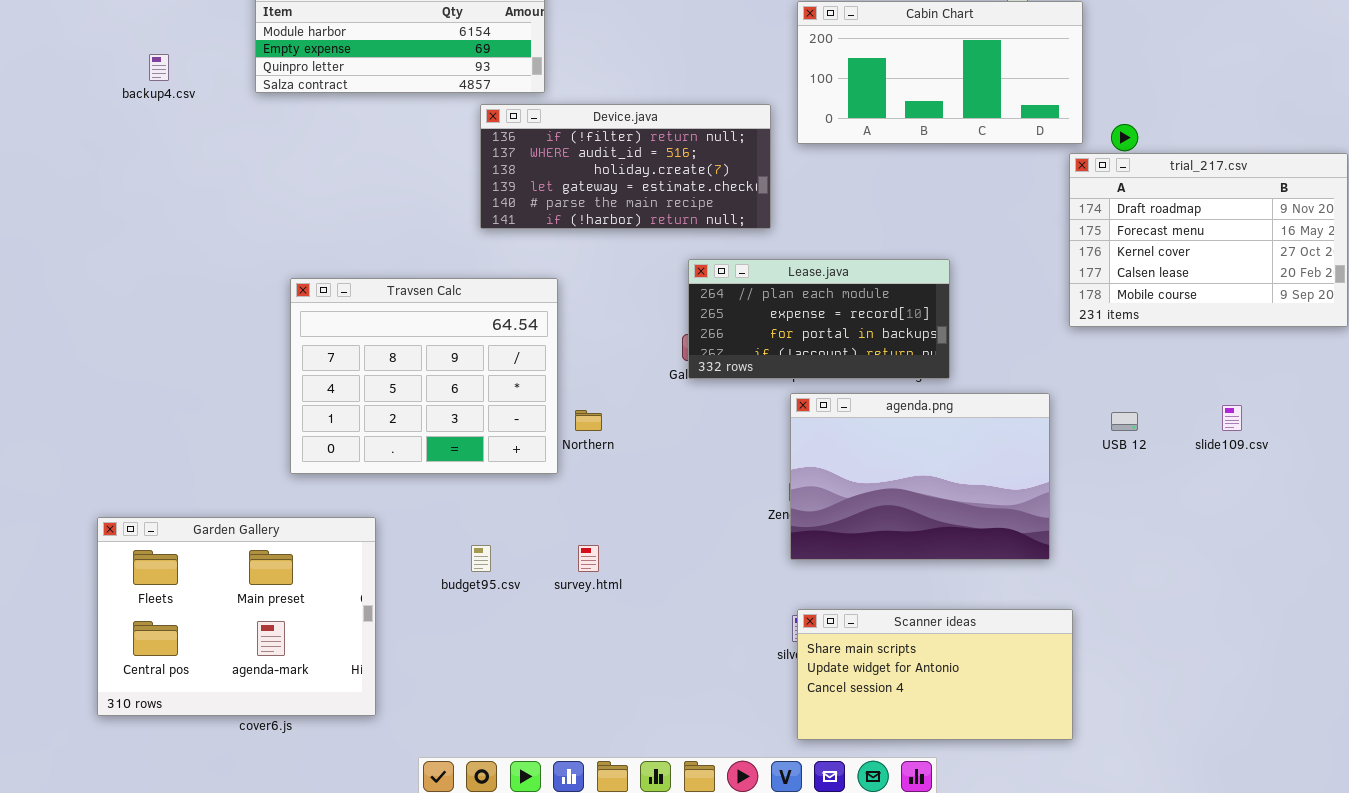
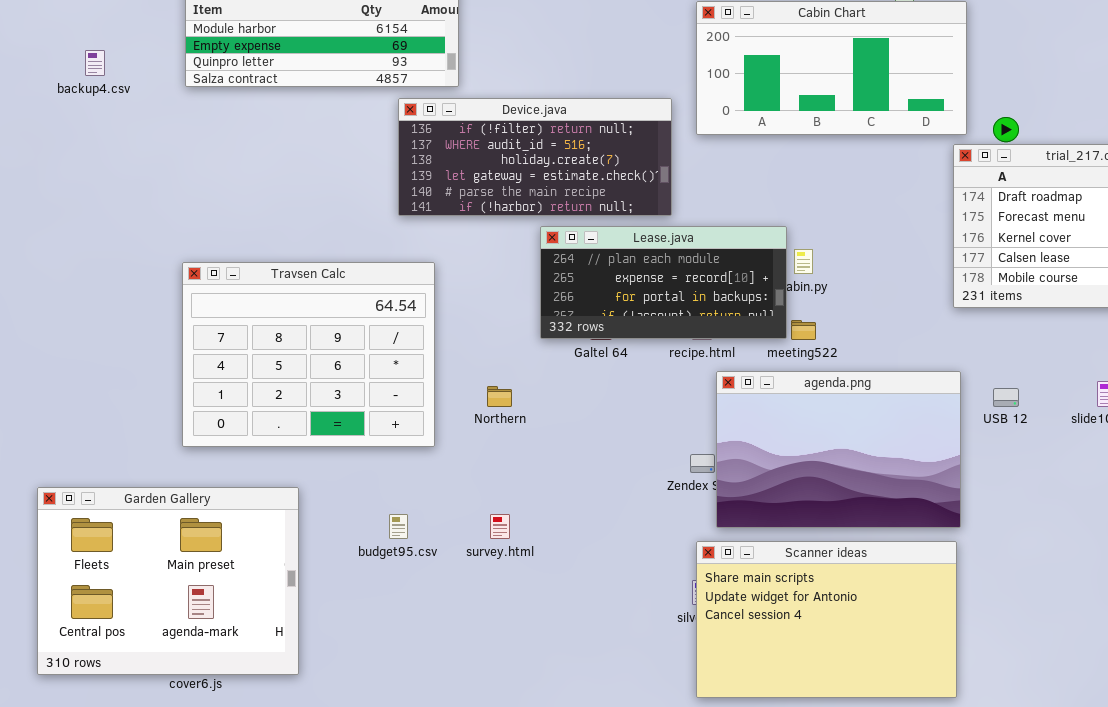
Lease.java: [688,259,950,379] -> [540,226,787,339], moved
Travsen Calc: [290,278,558,474] -> [182,262,435,447], moved
agenda.png: [790,393,1050,560] -> [716,371,961,528], moved
Scanner ideas: [797,609,1073,740] -> [696,541,957,698], resized

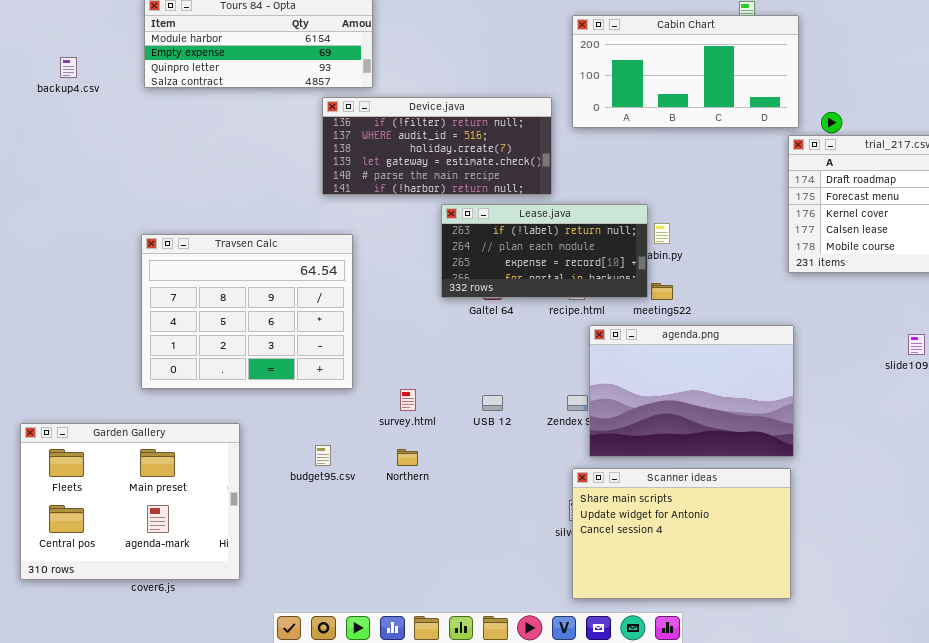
Lease.java: [540,226,787,339] -> [441,204,648,298], scrolled up 1 row
Northern: [487,386,512,407] -> [397,449,418,466], moved
USB 12: [993,388,1019,407] -> [482,395,503,411], moved
survey.html: [490,514,510,539] -> [400,389,416,411], moved

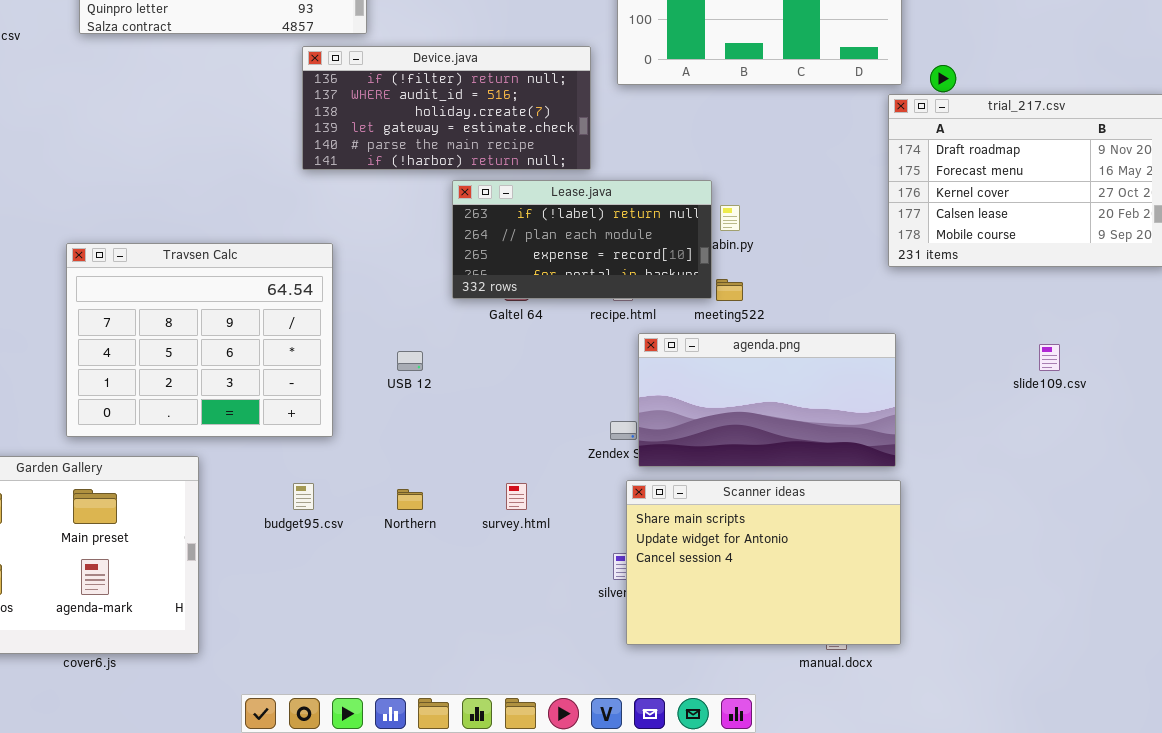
Travsen Calc: [141,234,353,389] -> [66,243,333,437], moved
agenda.png: [589,325,794,457] -> [638,333,896,467], resized
survey.html: [400,389,416,411] -> [506,483,527,510], moved
USB 12: [482,395,503,411] -> [397,351,423,371], moved
Scanner ideas: [572,468,791,599] -> [626,480,901,645], moved

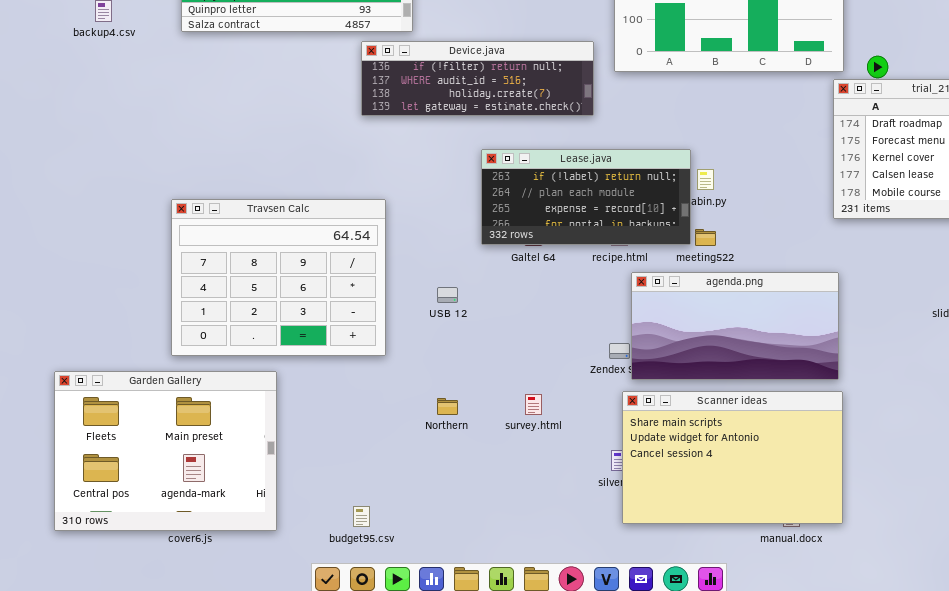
Device.java: [302,46,591,170] -> [361,41,594,116], resized
budget95.csv: [293,483,314,510] -> [353,506,370,527], moved

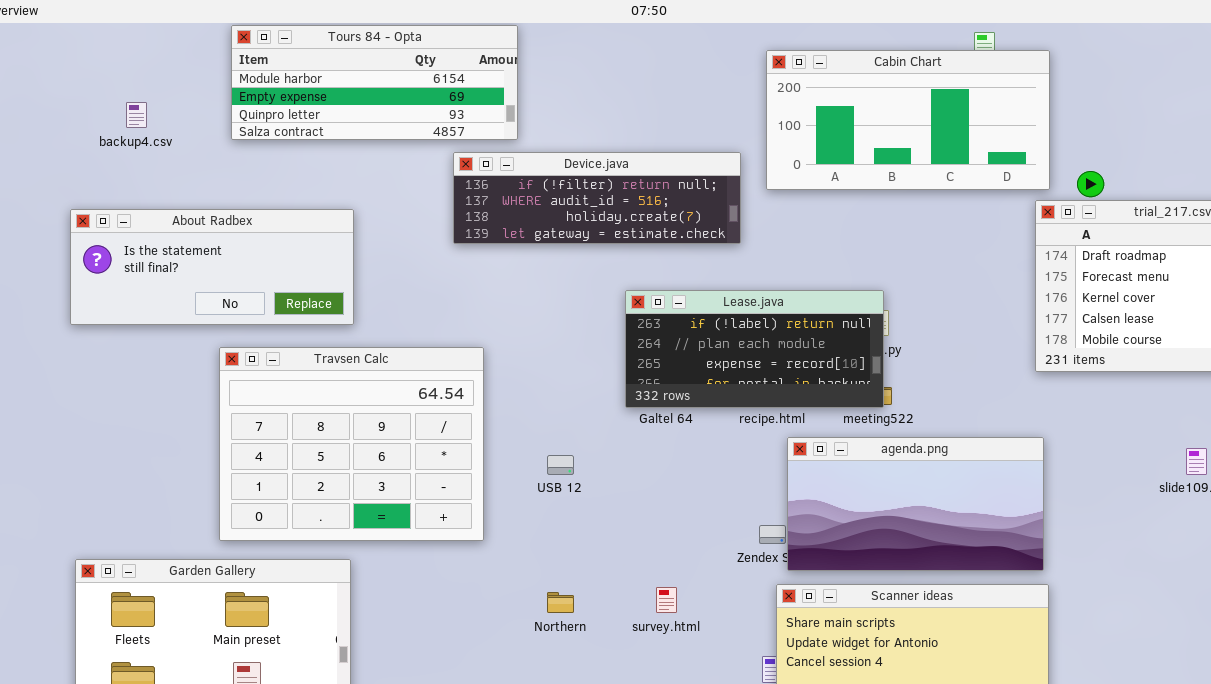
About Radbex: none -> [70,209,354,325], opened
Lease.java: [481,149,691,245] -> [625,290,884,408], moved

